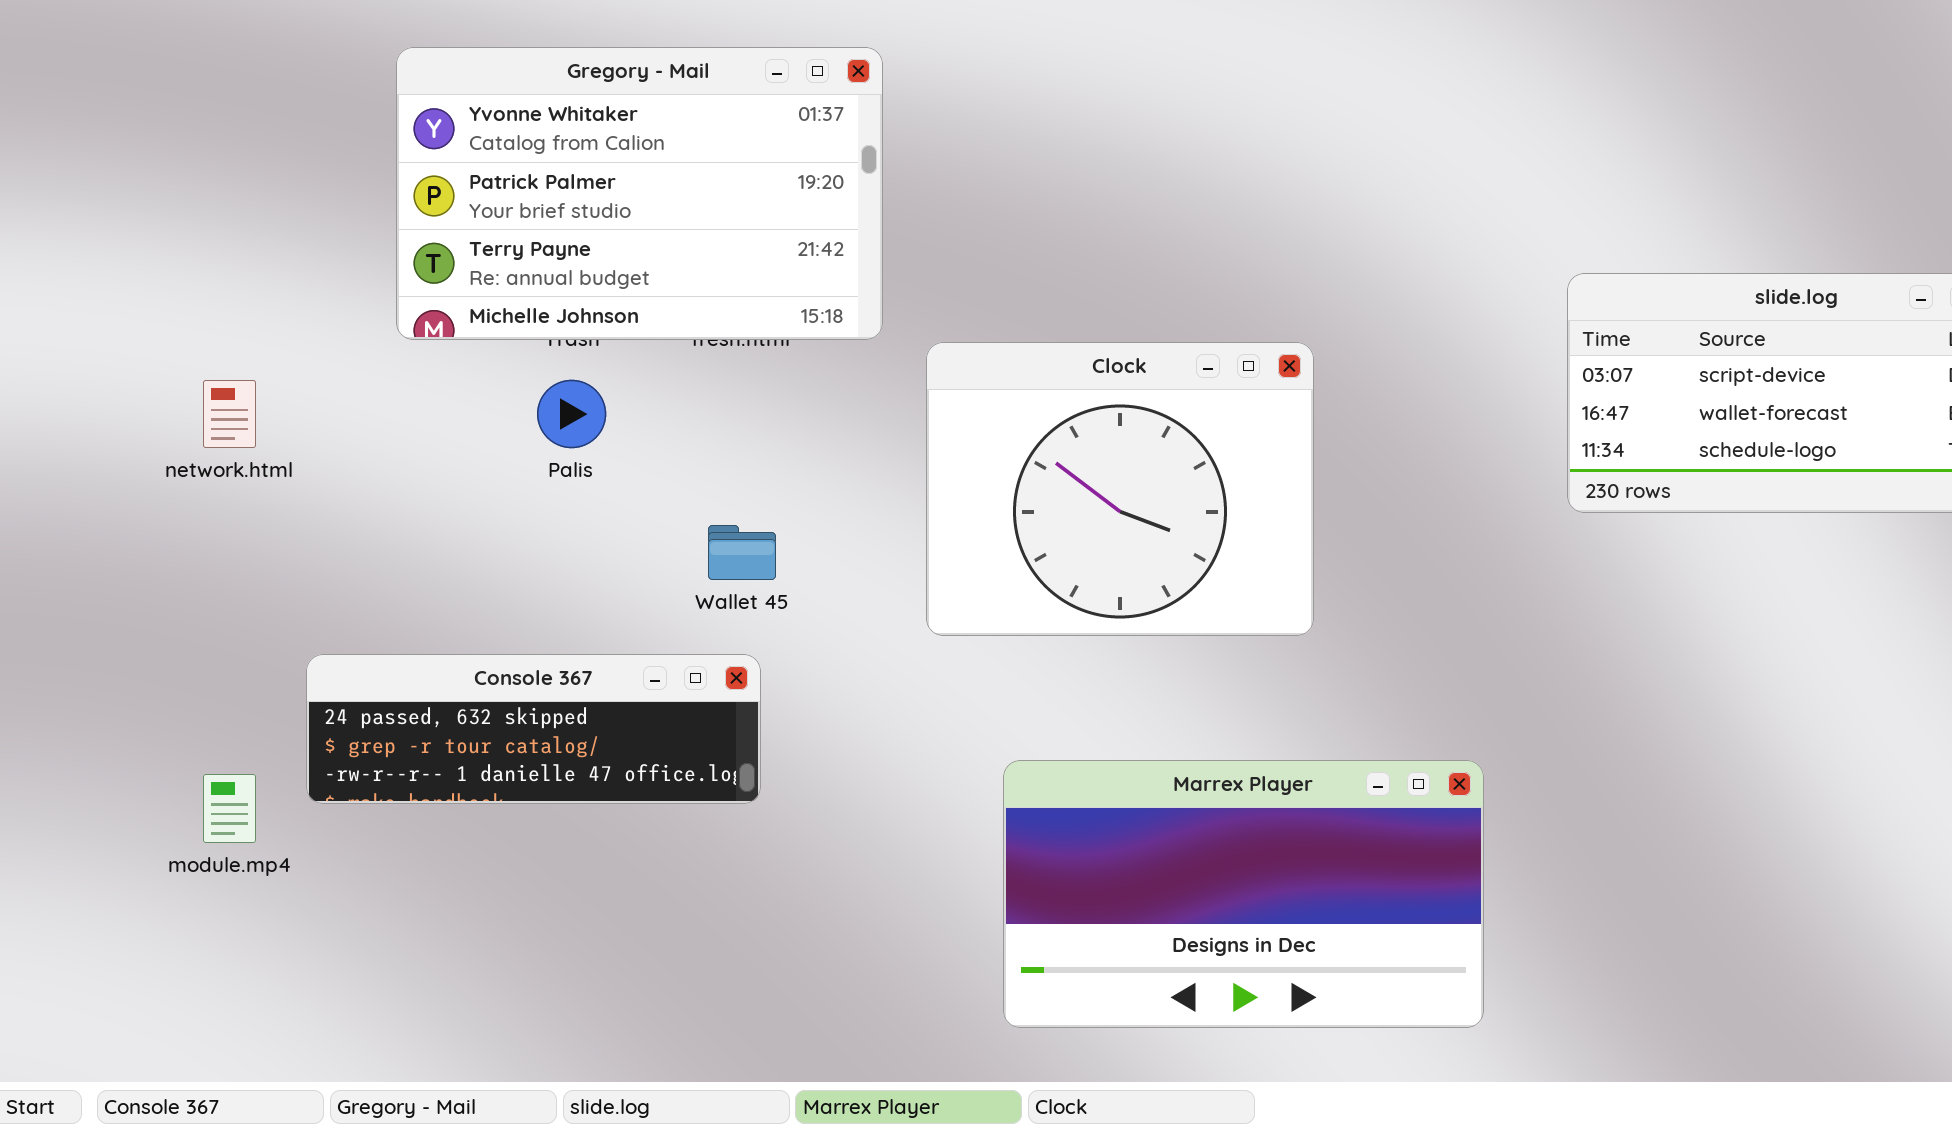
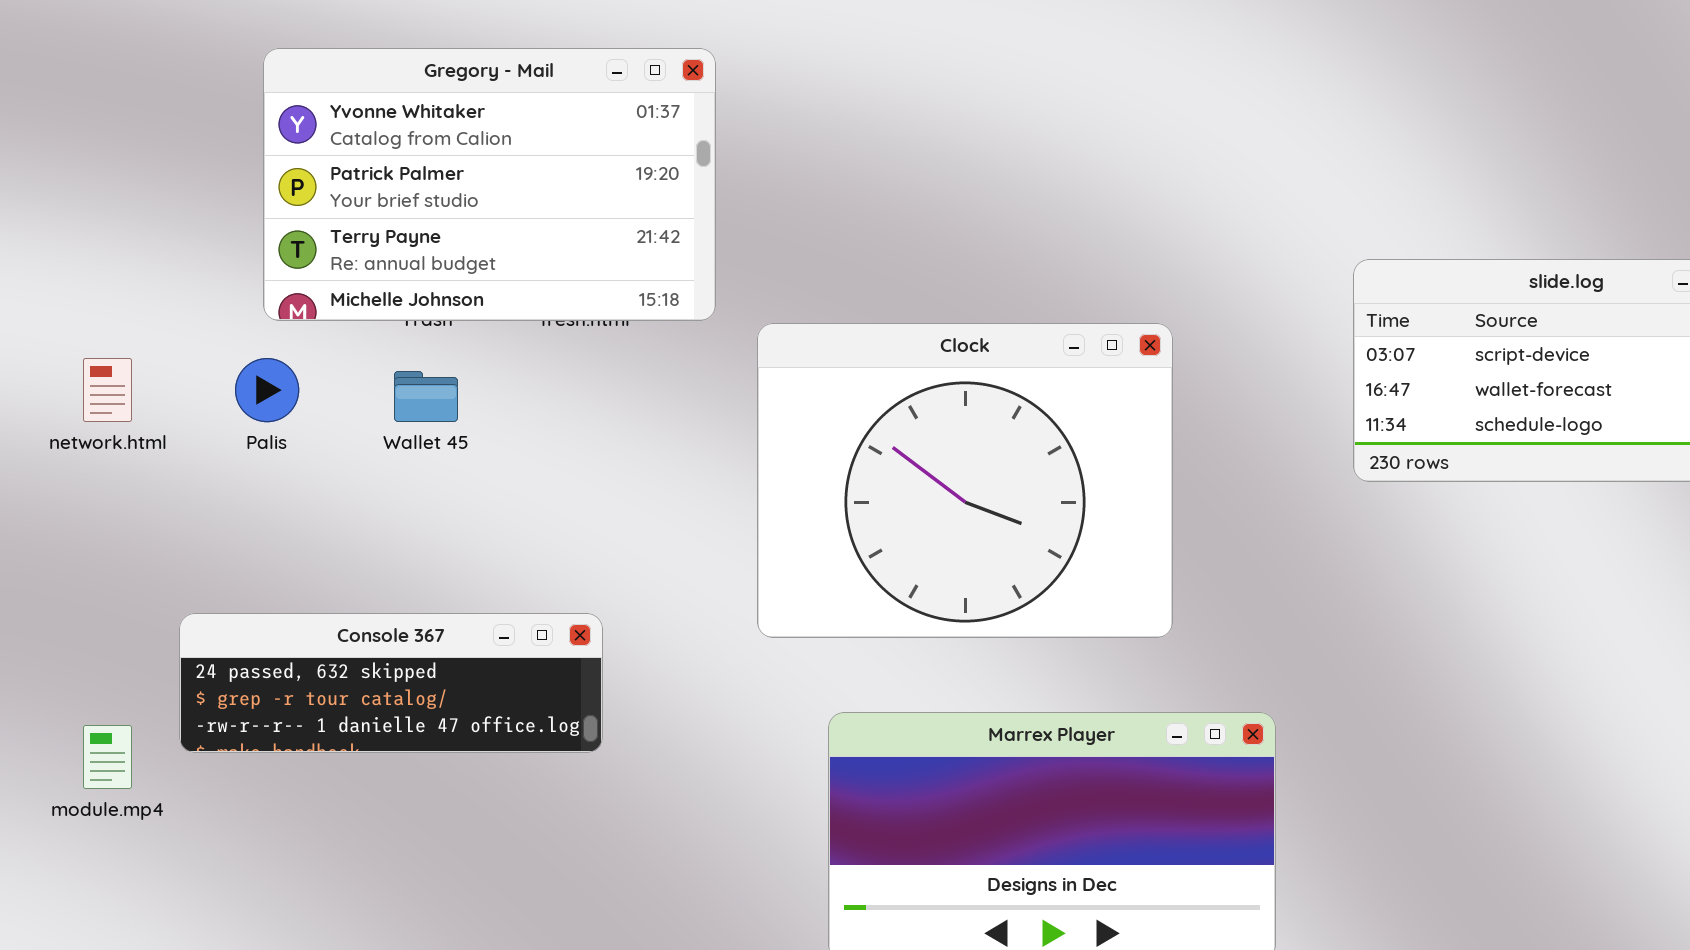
Clock: [926,342,1314,636] -> [757,323,1173,638], resized
Palis: [537,380,606,448] -> [235,358,299,422], moved
Wallet 45: [708,525,776,580] -> [394,371,458,422], moved

